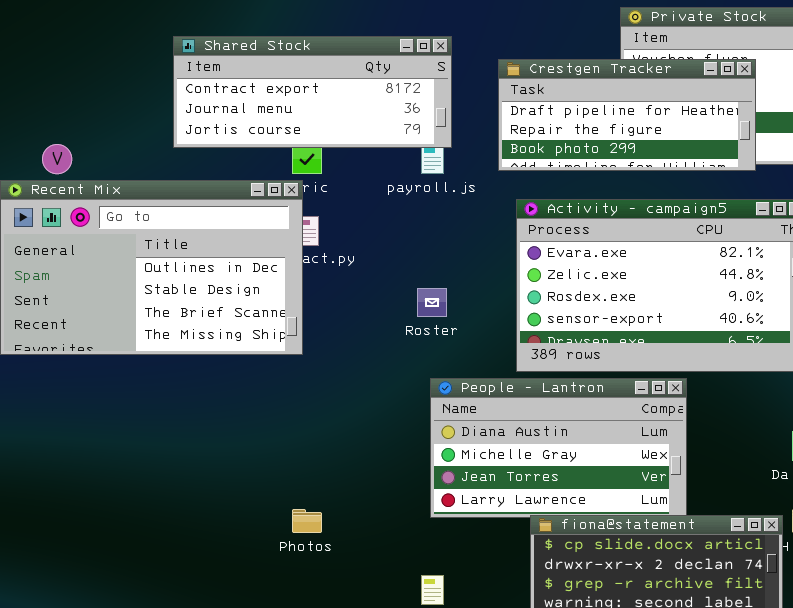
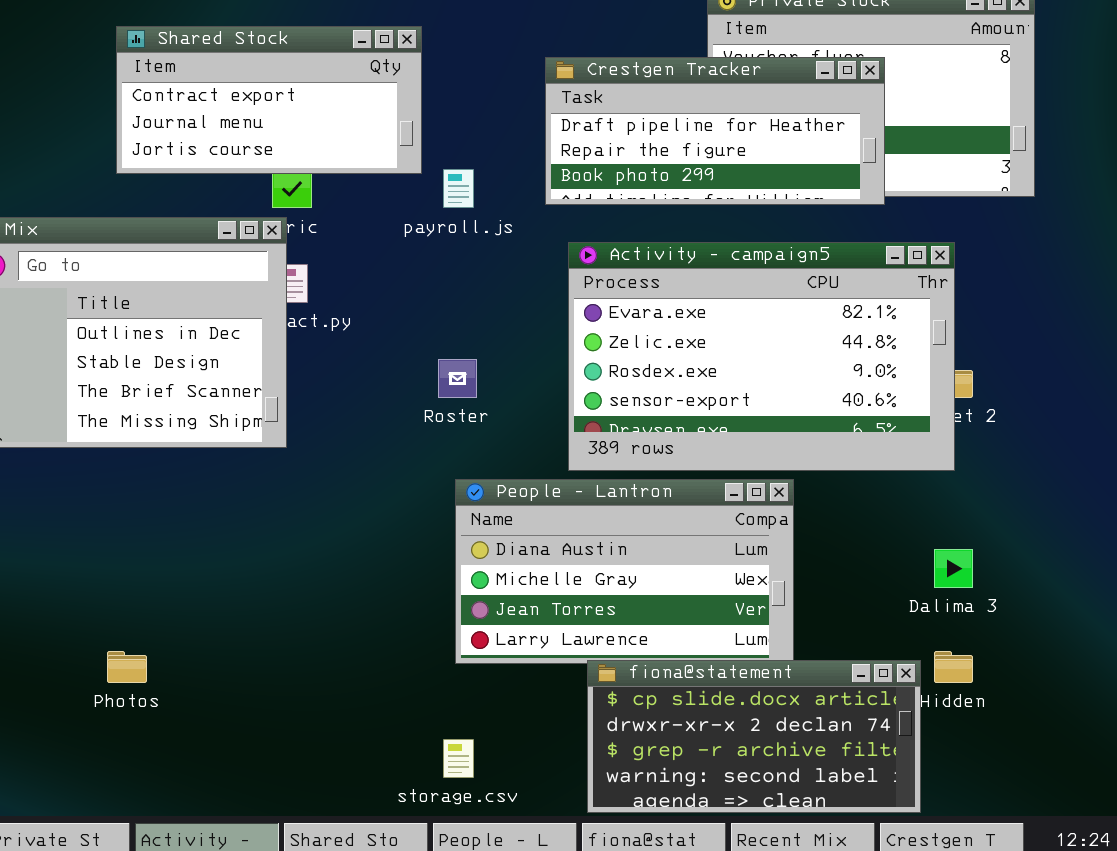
Shared Stock: [173,36,452,148] -> [116,26,422,174], resized
Photos: [292,509,322,533] -> [107,651,147,683], moved

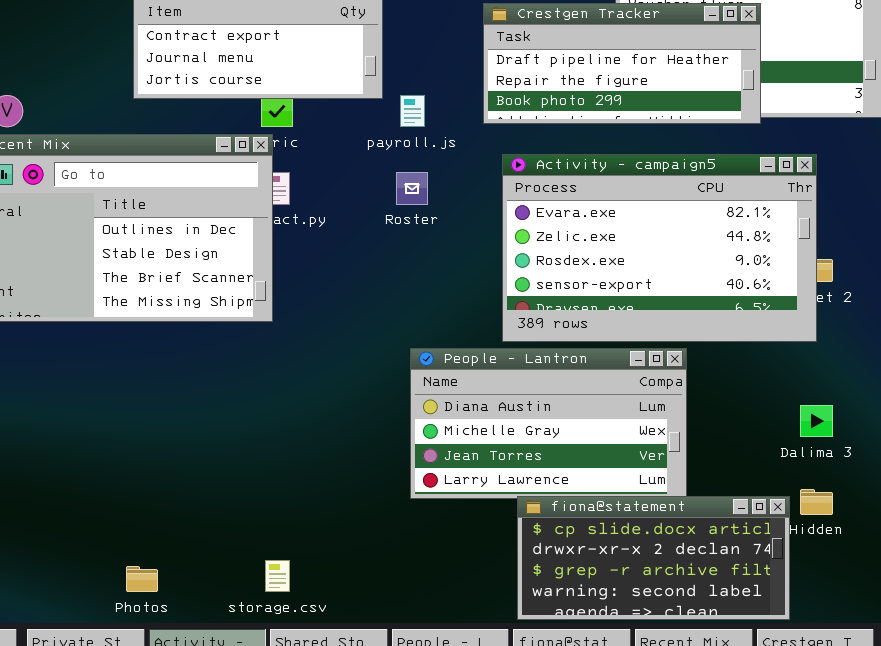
Roster: [438,359,477,398] -> [396,172,428,205], moved
Photos: [107,651,147,683] -> [126,566,158,592], moved
storage.csv: [443,739,474,778] -> [265,560,290,592], moved

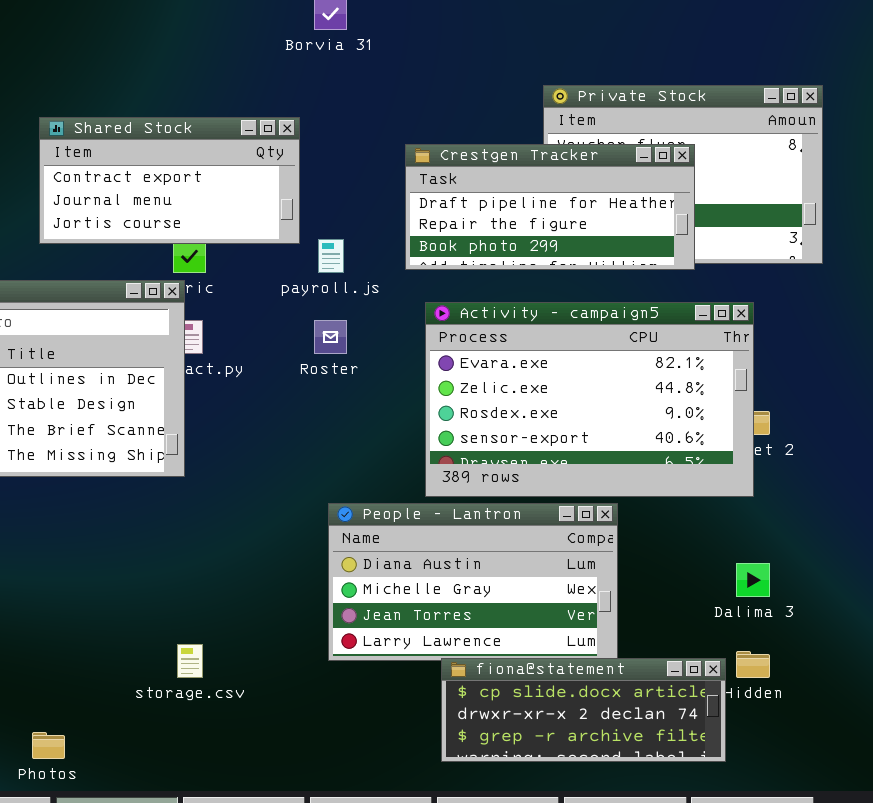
fiona@statement: [517,496,790,620] -> [441,658,726,762], resized
storage.csv: [265,560,290,592] -> [177,644,203,678], moved

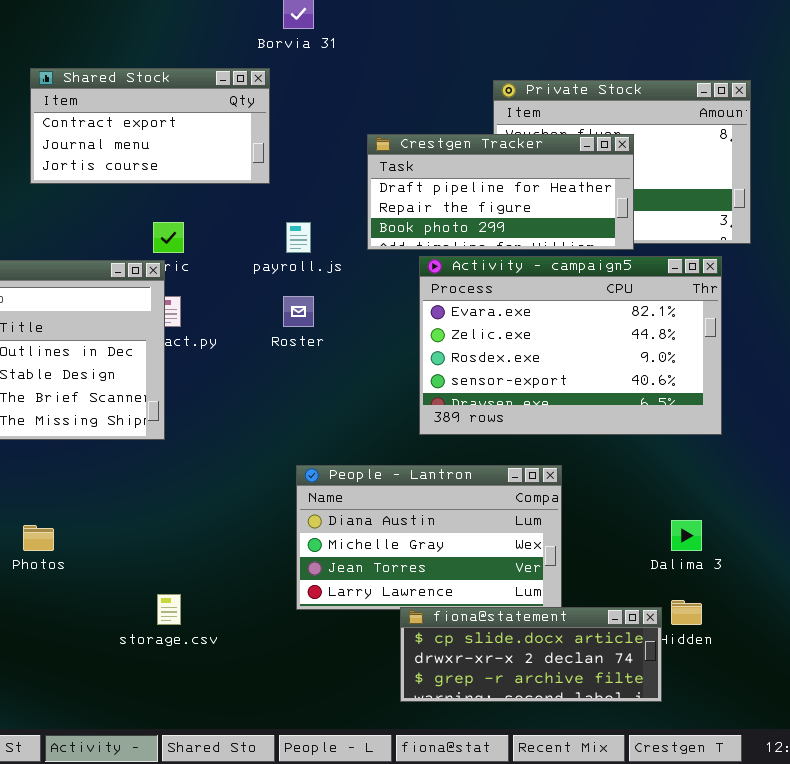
Shared Stock: [39,117,300,244] -> [30,68,270,184], moved
Activity - campaign5: [425,302,754,497] -> [419,256,722,435], moved
Photos: [32,732,65,759] -> [23,525,54,551], moved

